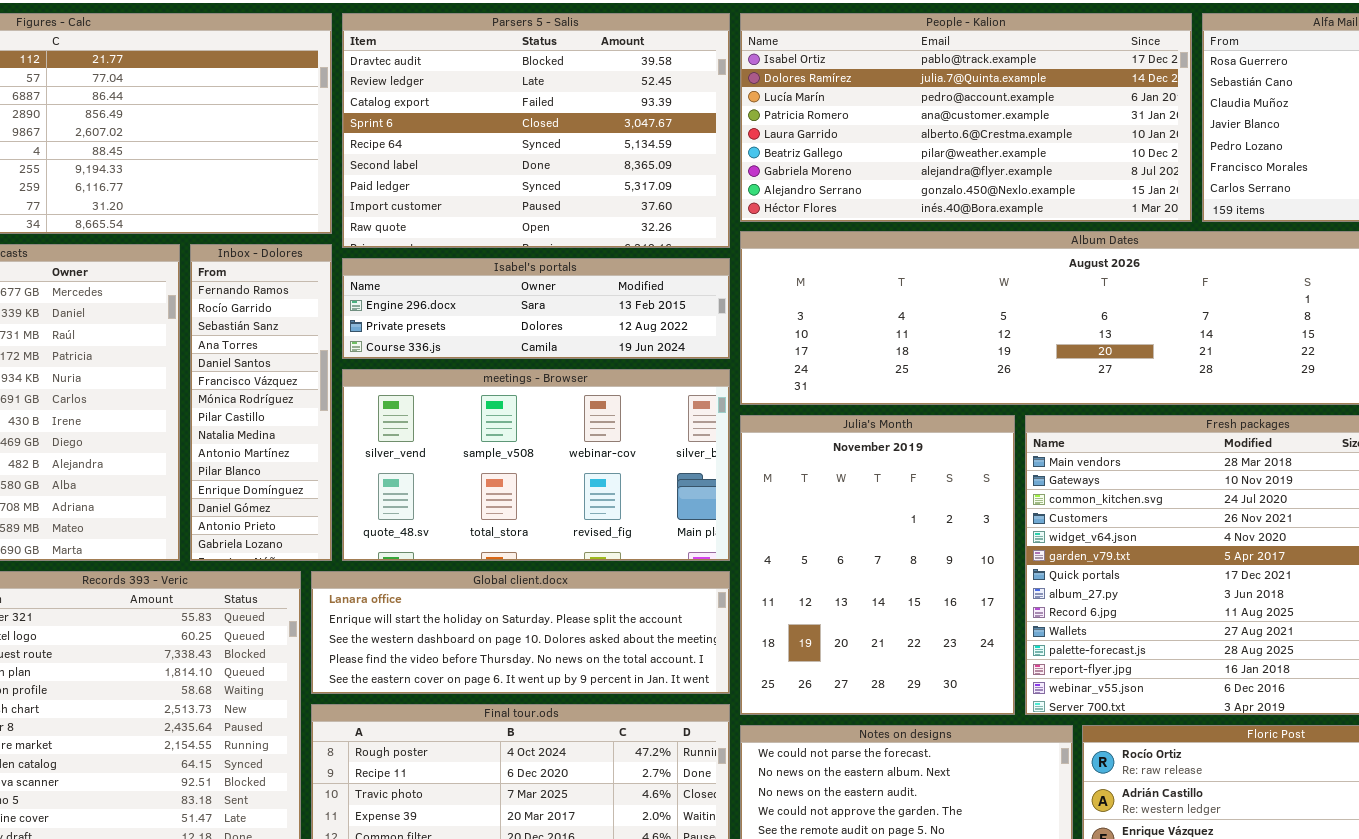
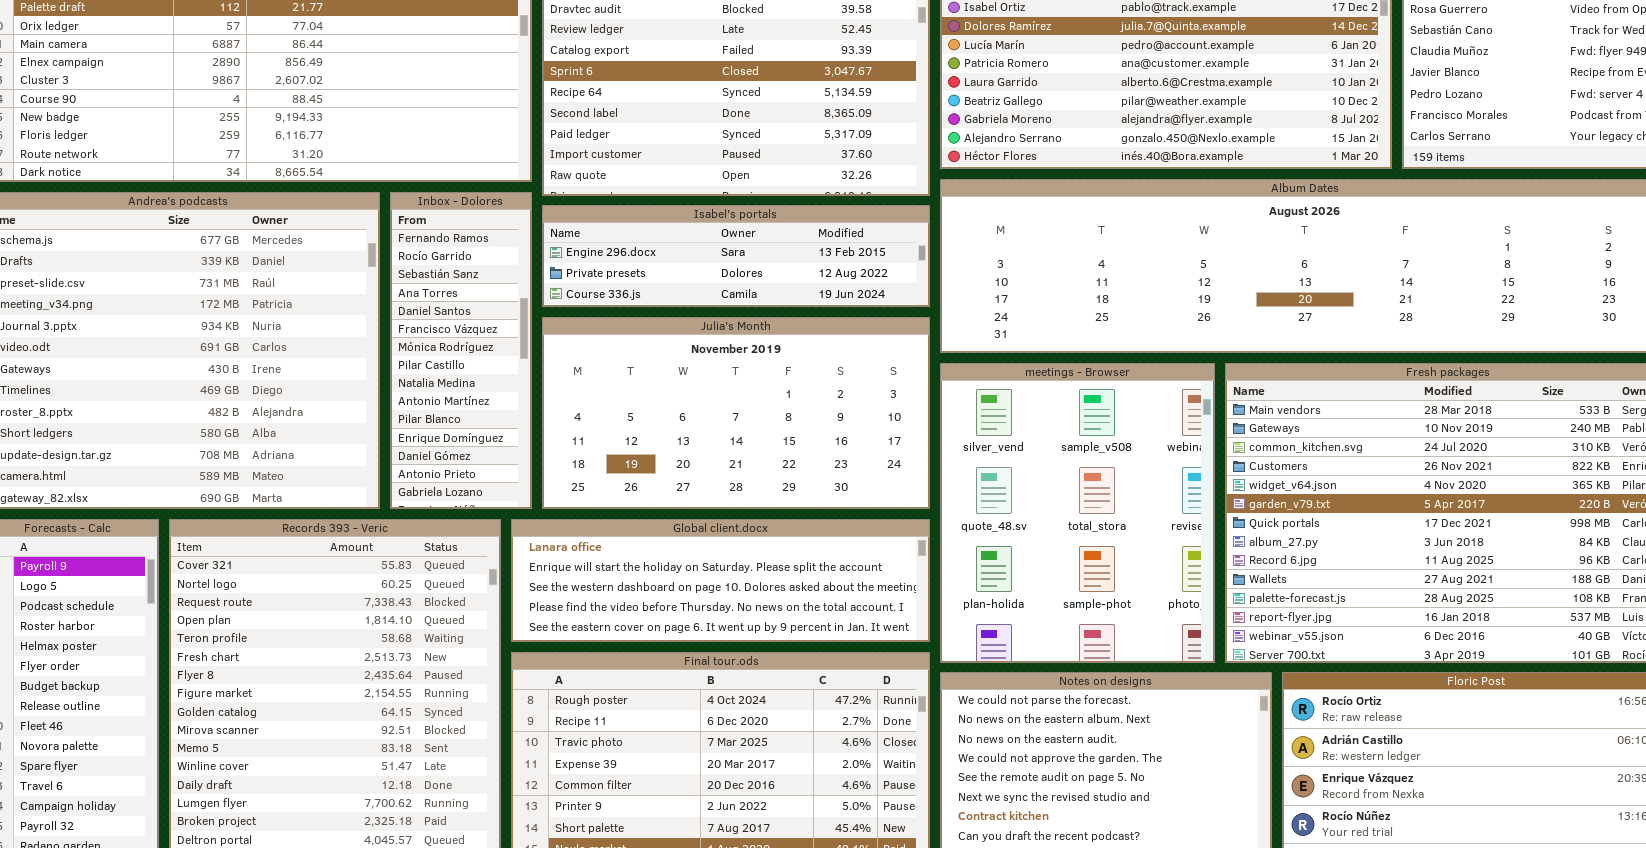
meetings - Browser: [342,369,730,561] -> [940,363,1215,663], moved, resized
Julia's Month: [740,415,1015,715] -> [542,317,930,509], moved, resized

